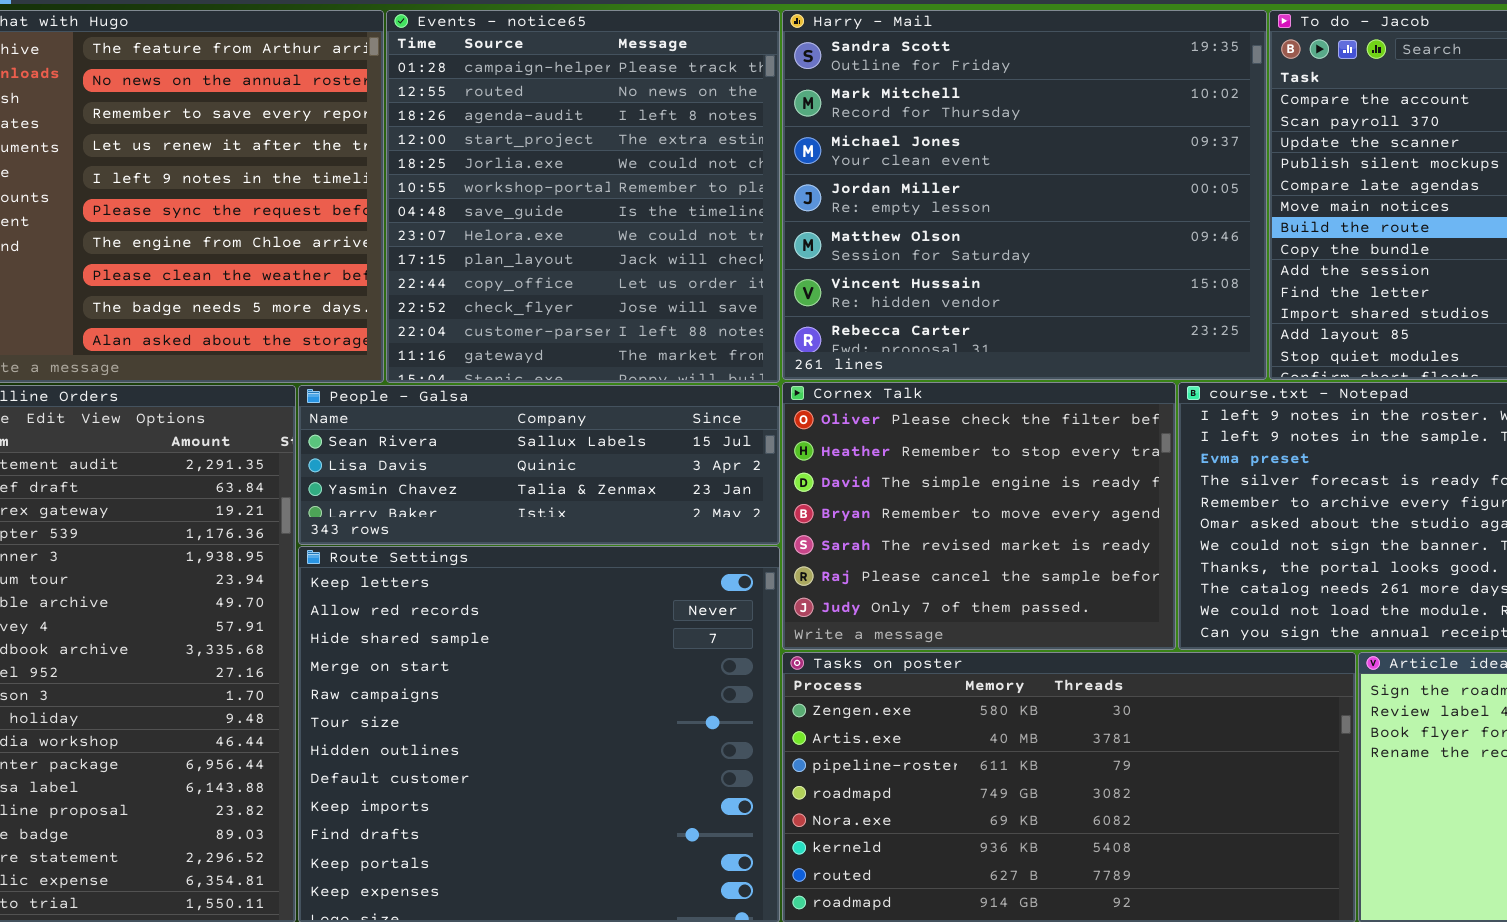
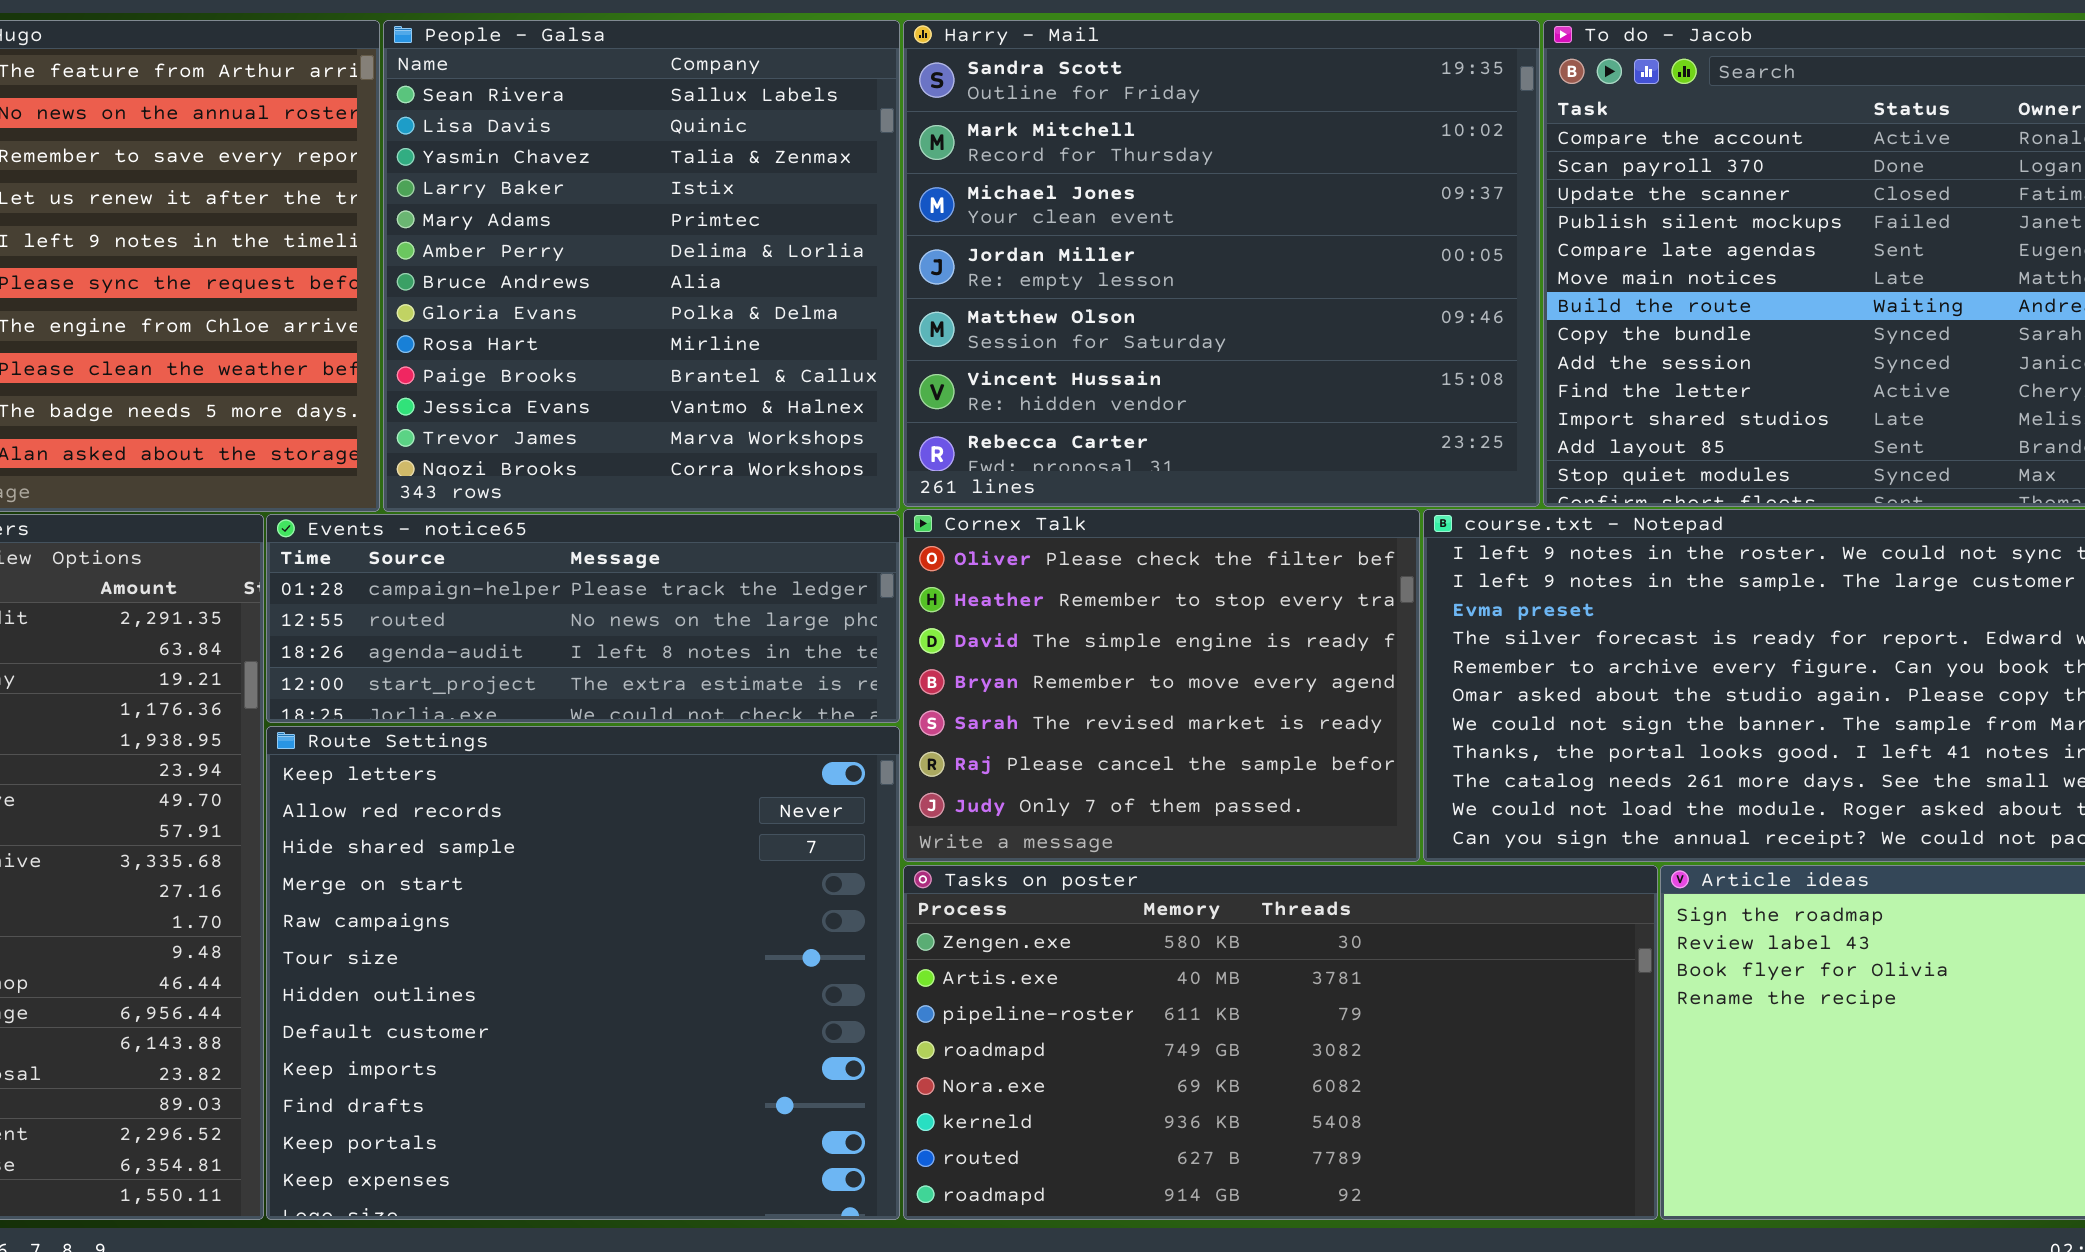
Events - notice65: [386,10,780,383] -> [266,514,900,723], moved, resized
People - Galsa: [298,385,780,545] -> [383,20,900,512], moved, resized

